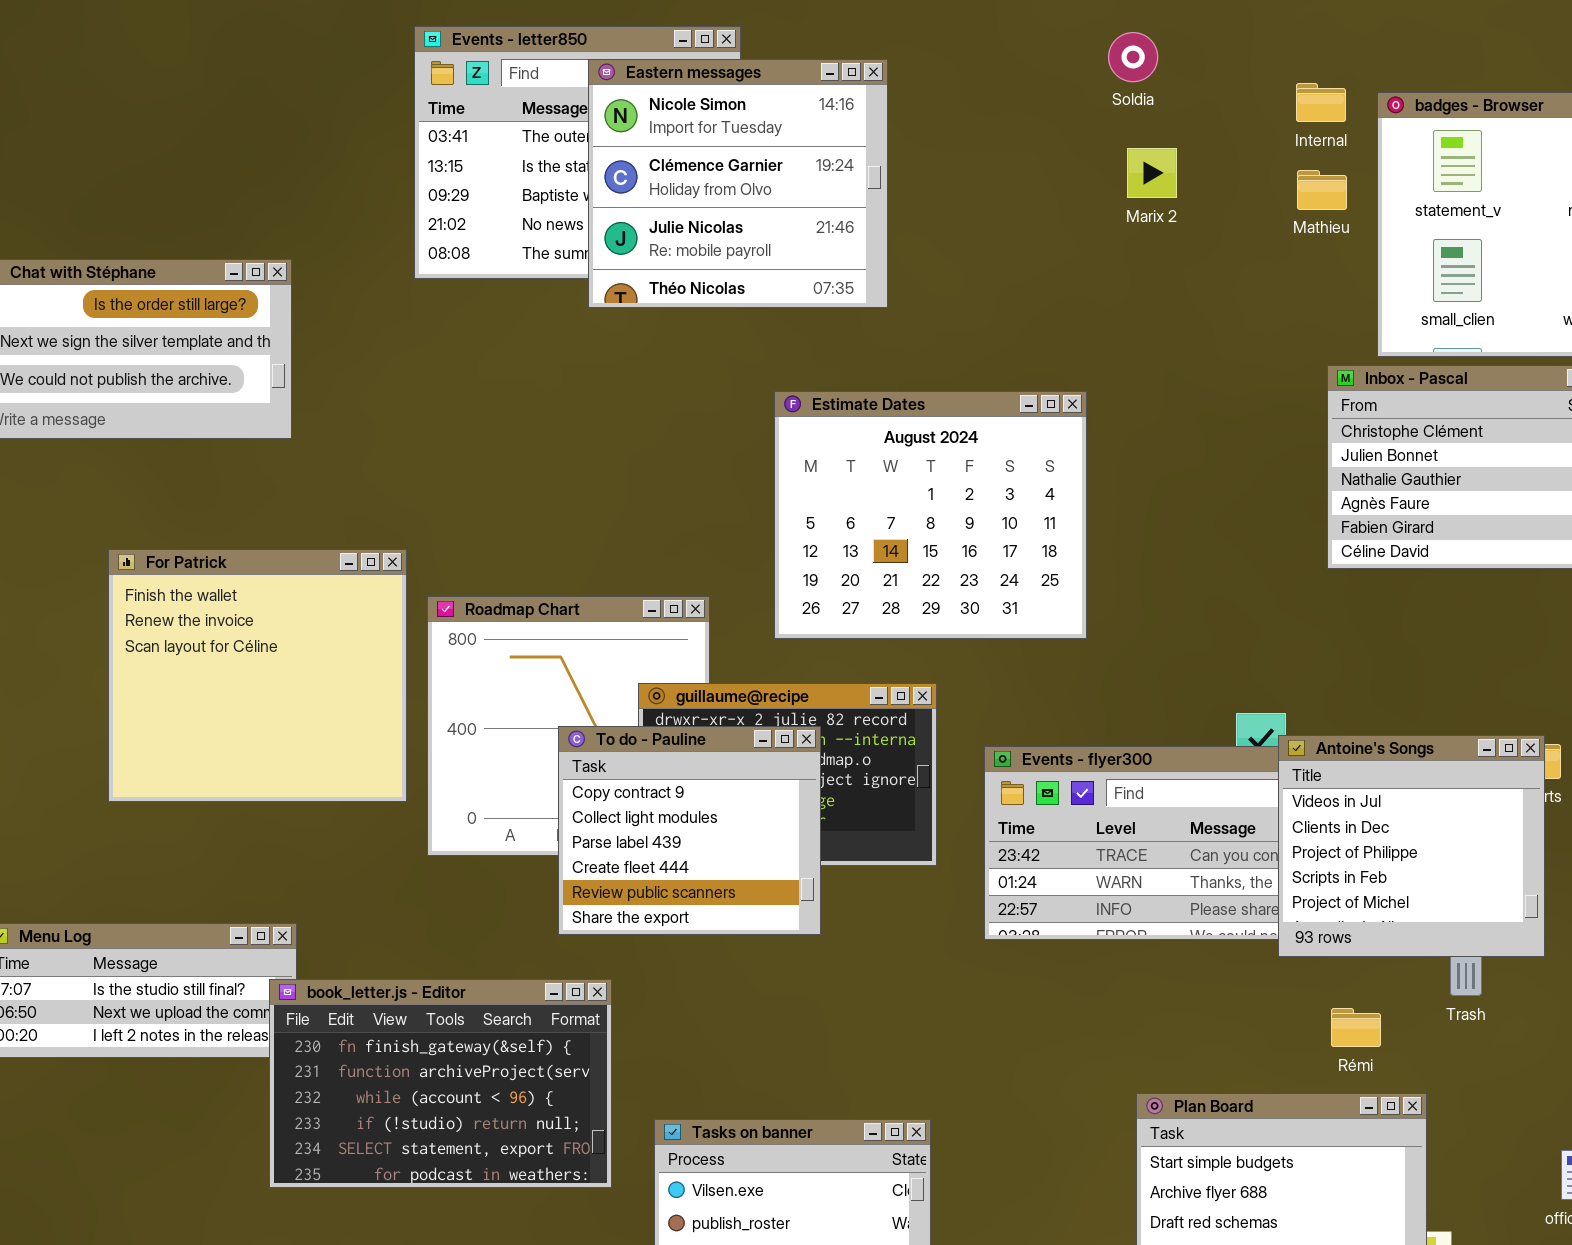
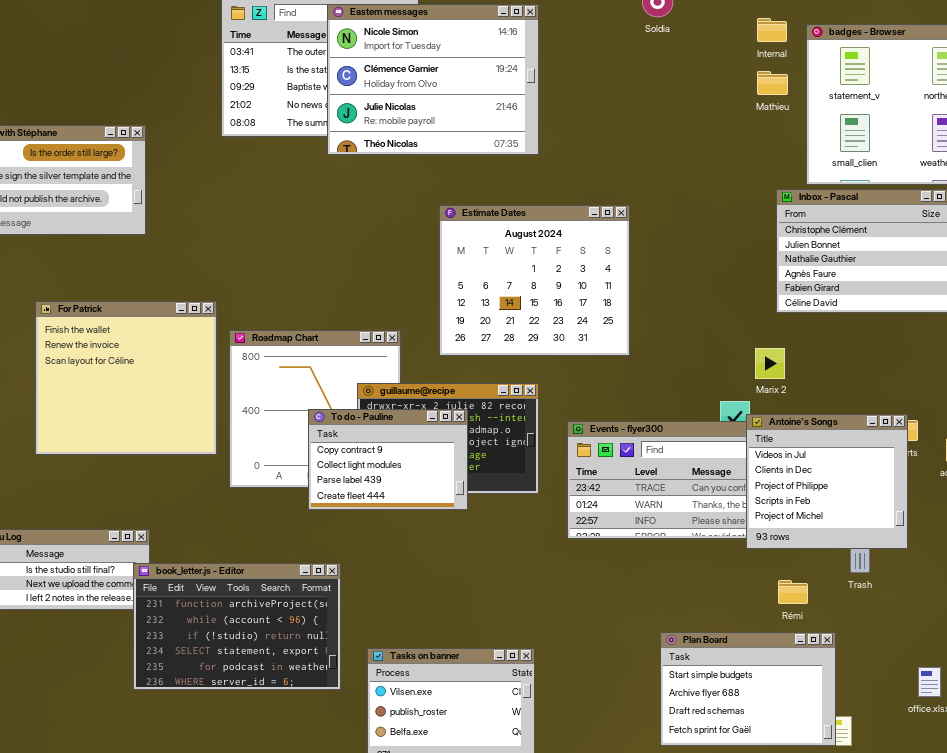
Eastern messages: [588,59,888,308] -> [327,4,539,155], resized
Marix 2: [1127,148,1177,198] -> [755,348,785,379], moved
To do - Pauline: [558,726,821,935] -> [308,409,468,510], resized
book_letter.js - Editor: [269,979,612,1188] -> [133,563,341,690], scrolled down 1 row

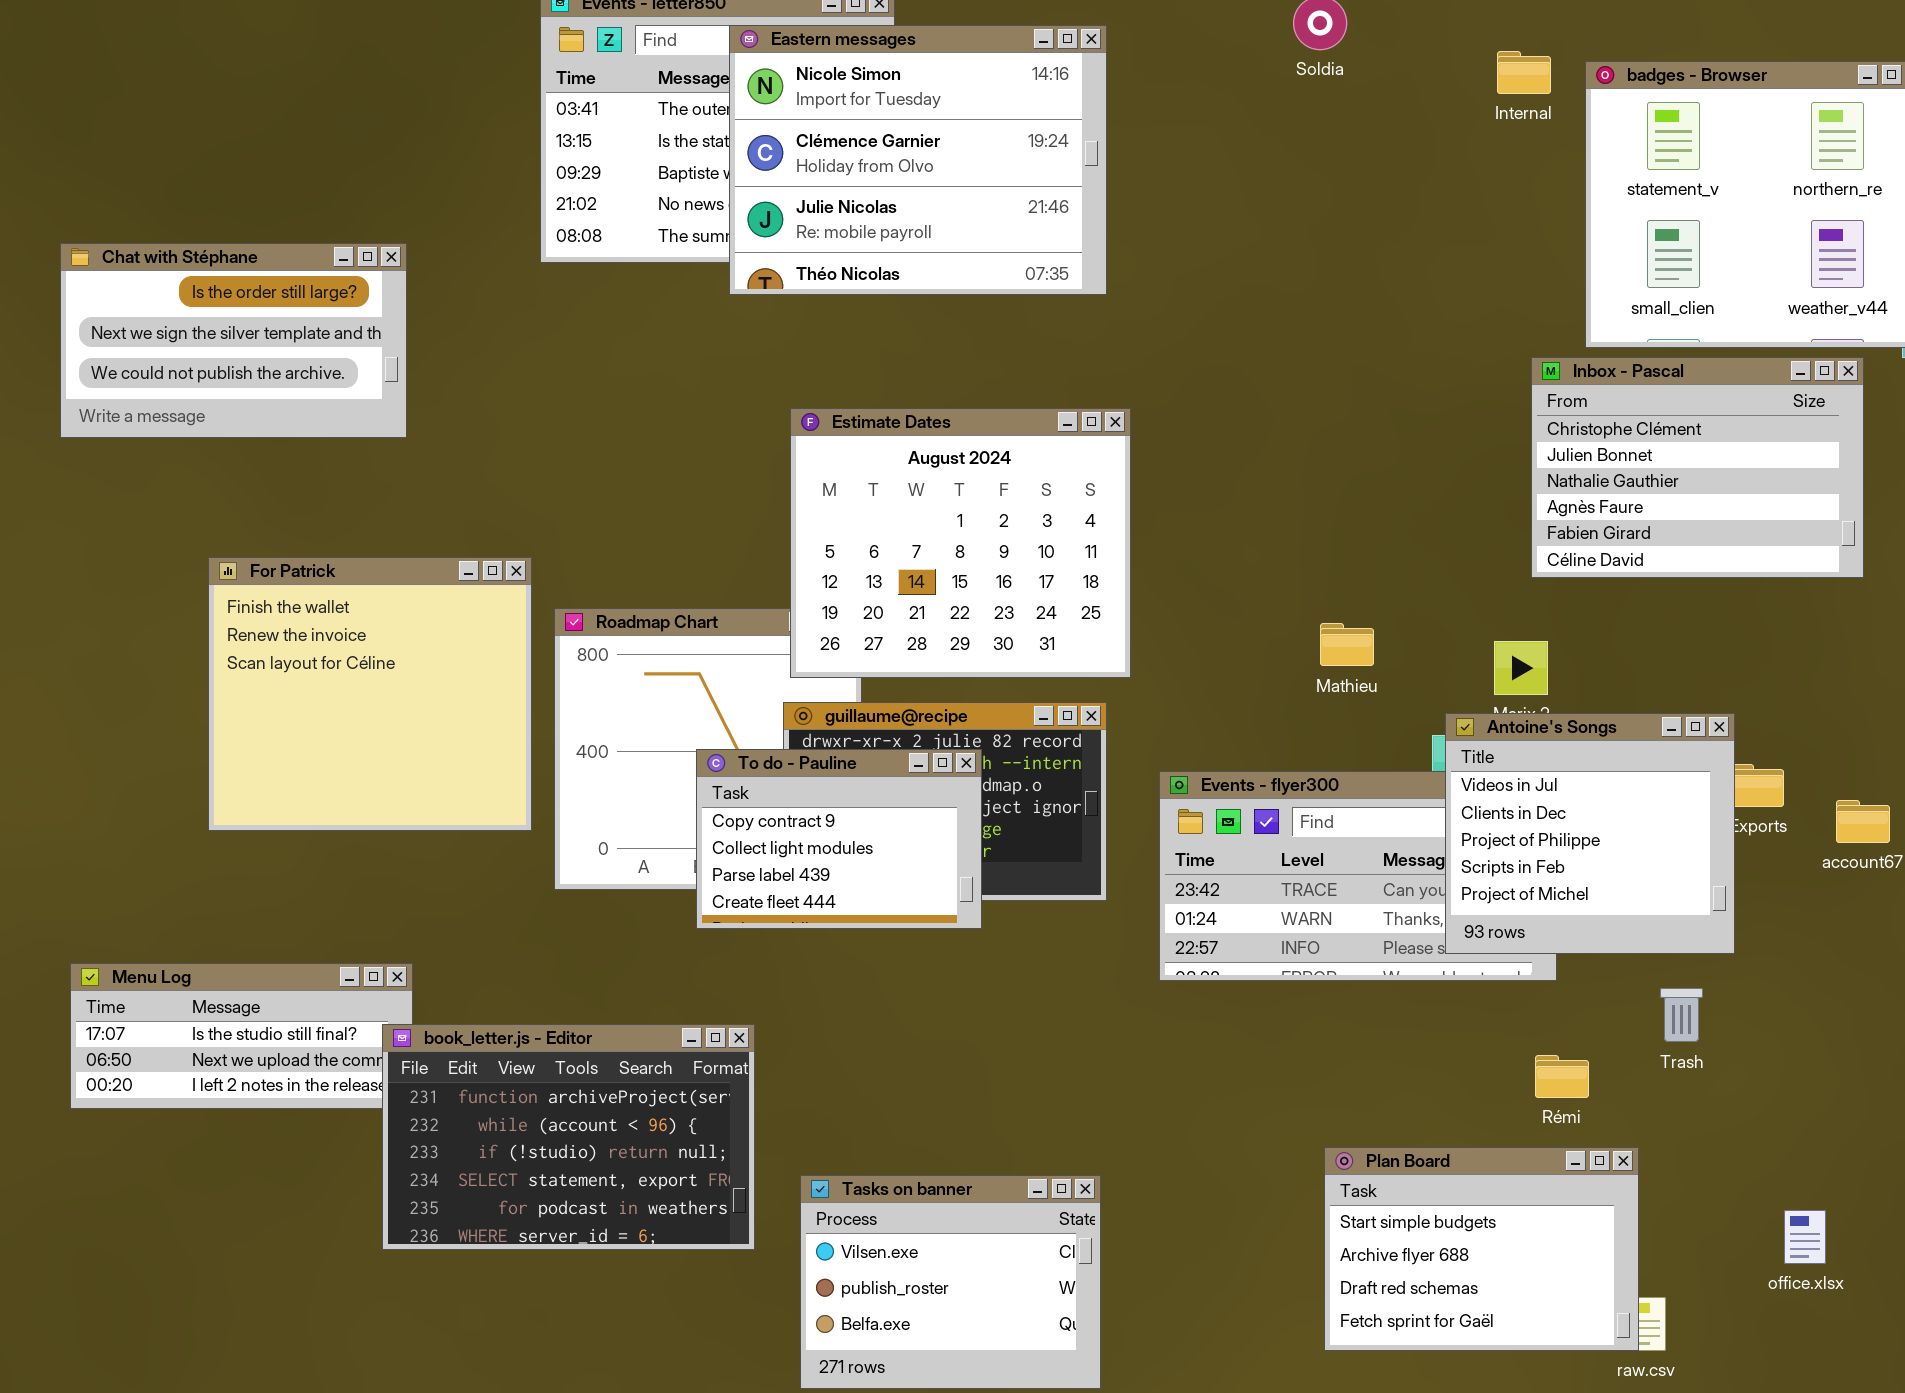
Mathieu: [757,71,788,95] -> [1320,623,1374,666], moved
Estimate Dates: [439,205,630,356] -> [790,408,1131,678], moved
Antoine's Songs: [746,414,908,549] -> [1445,713,1735,954], moved

